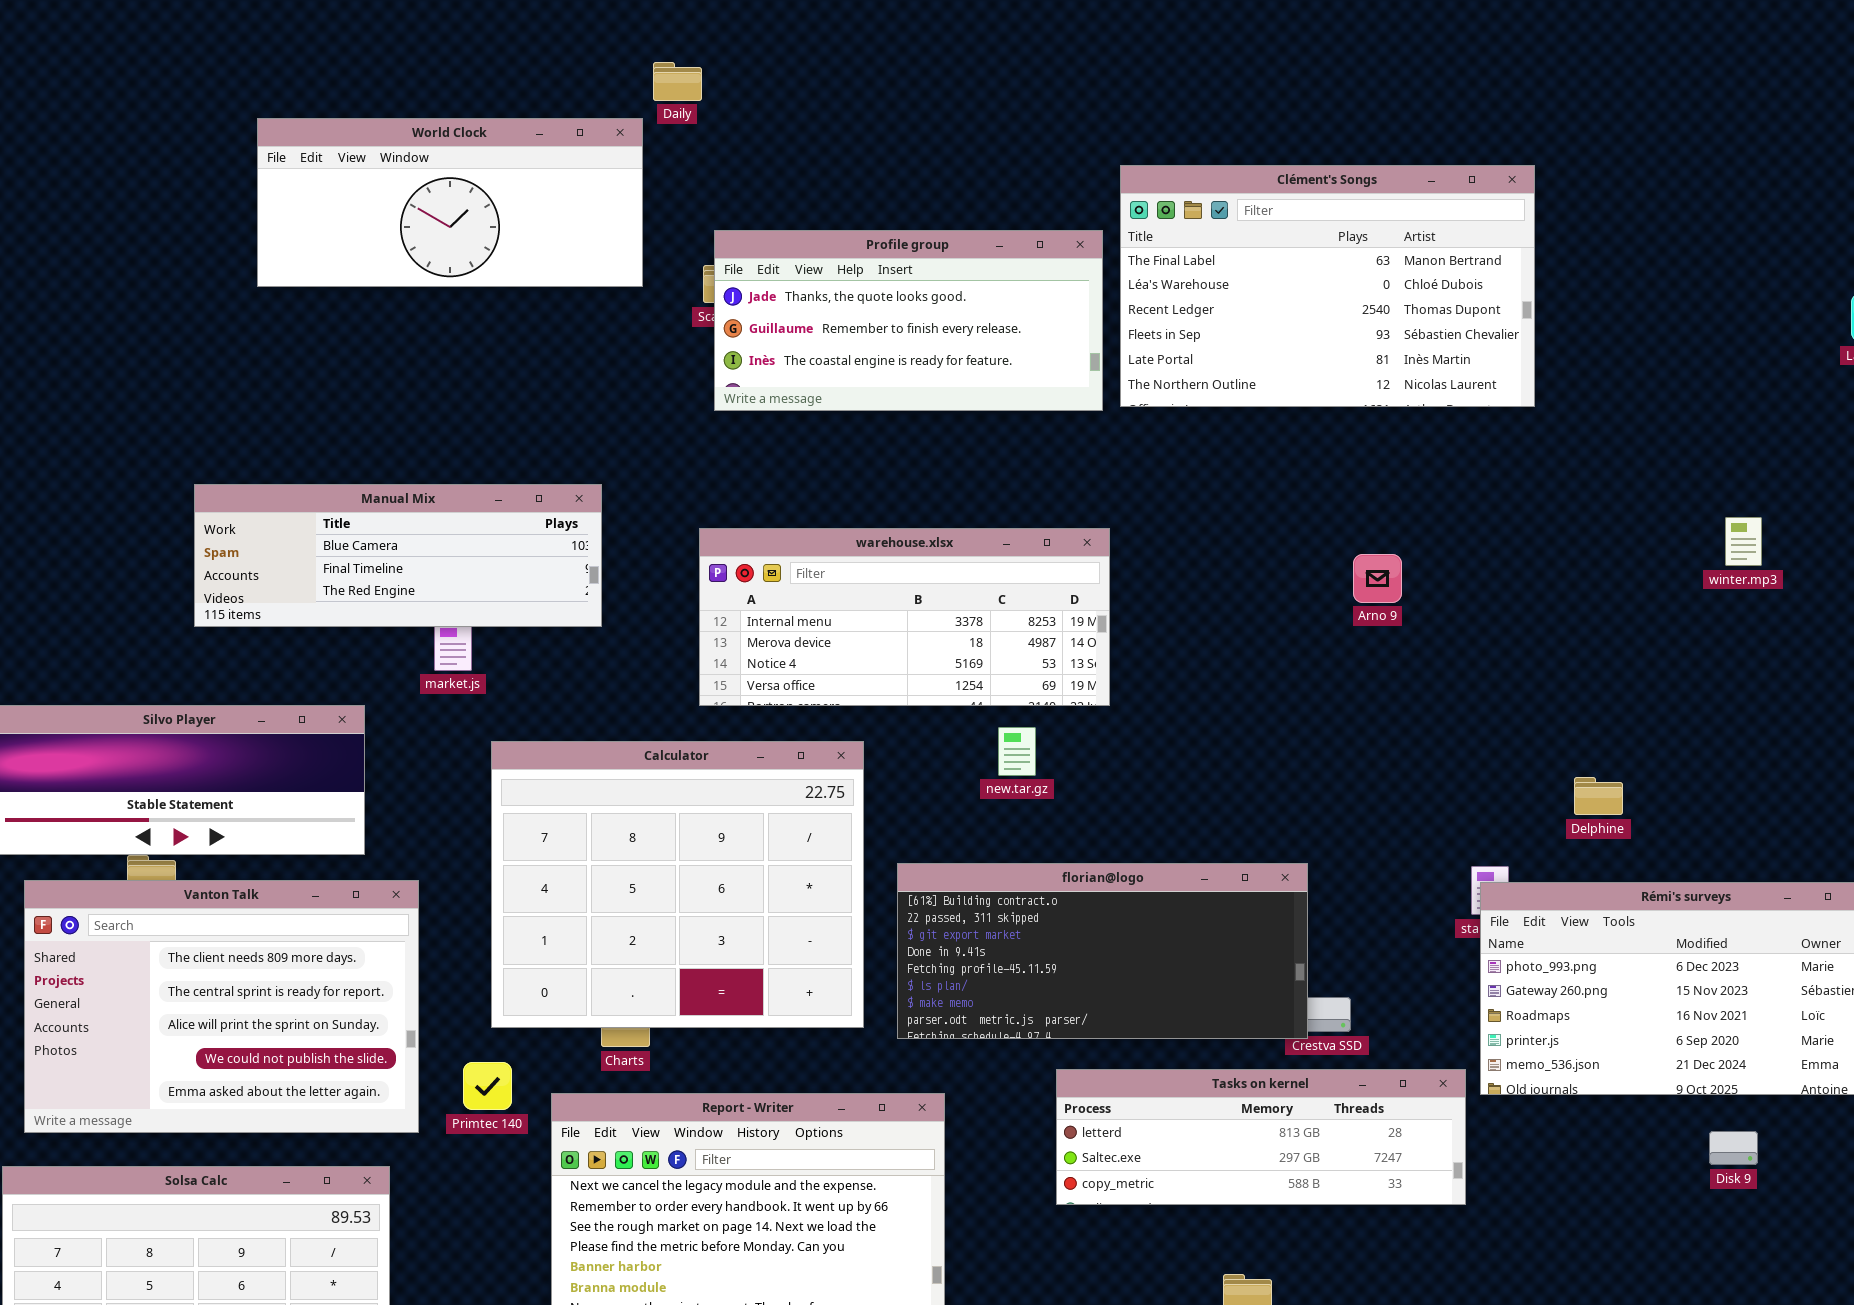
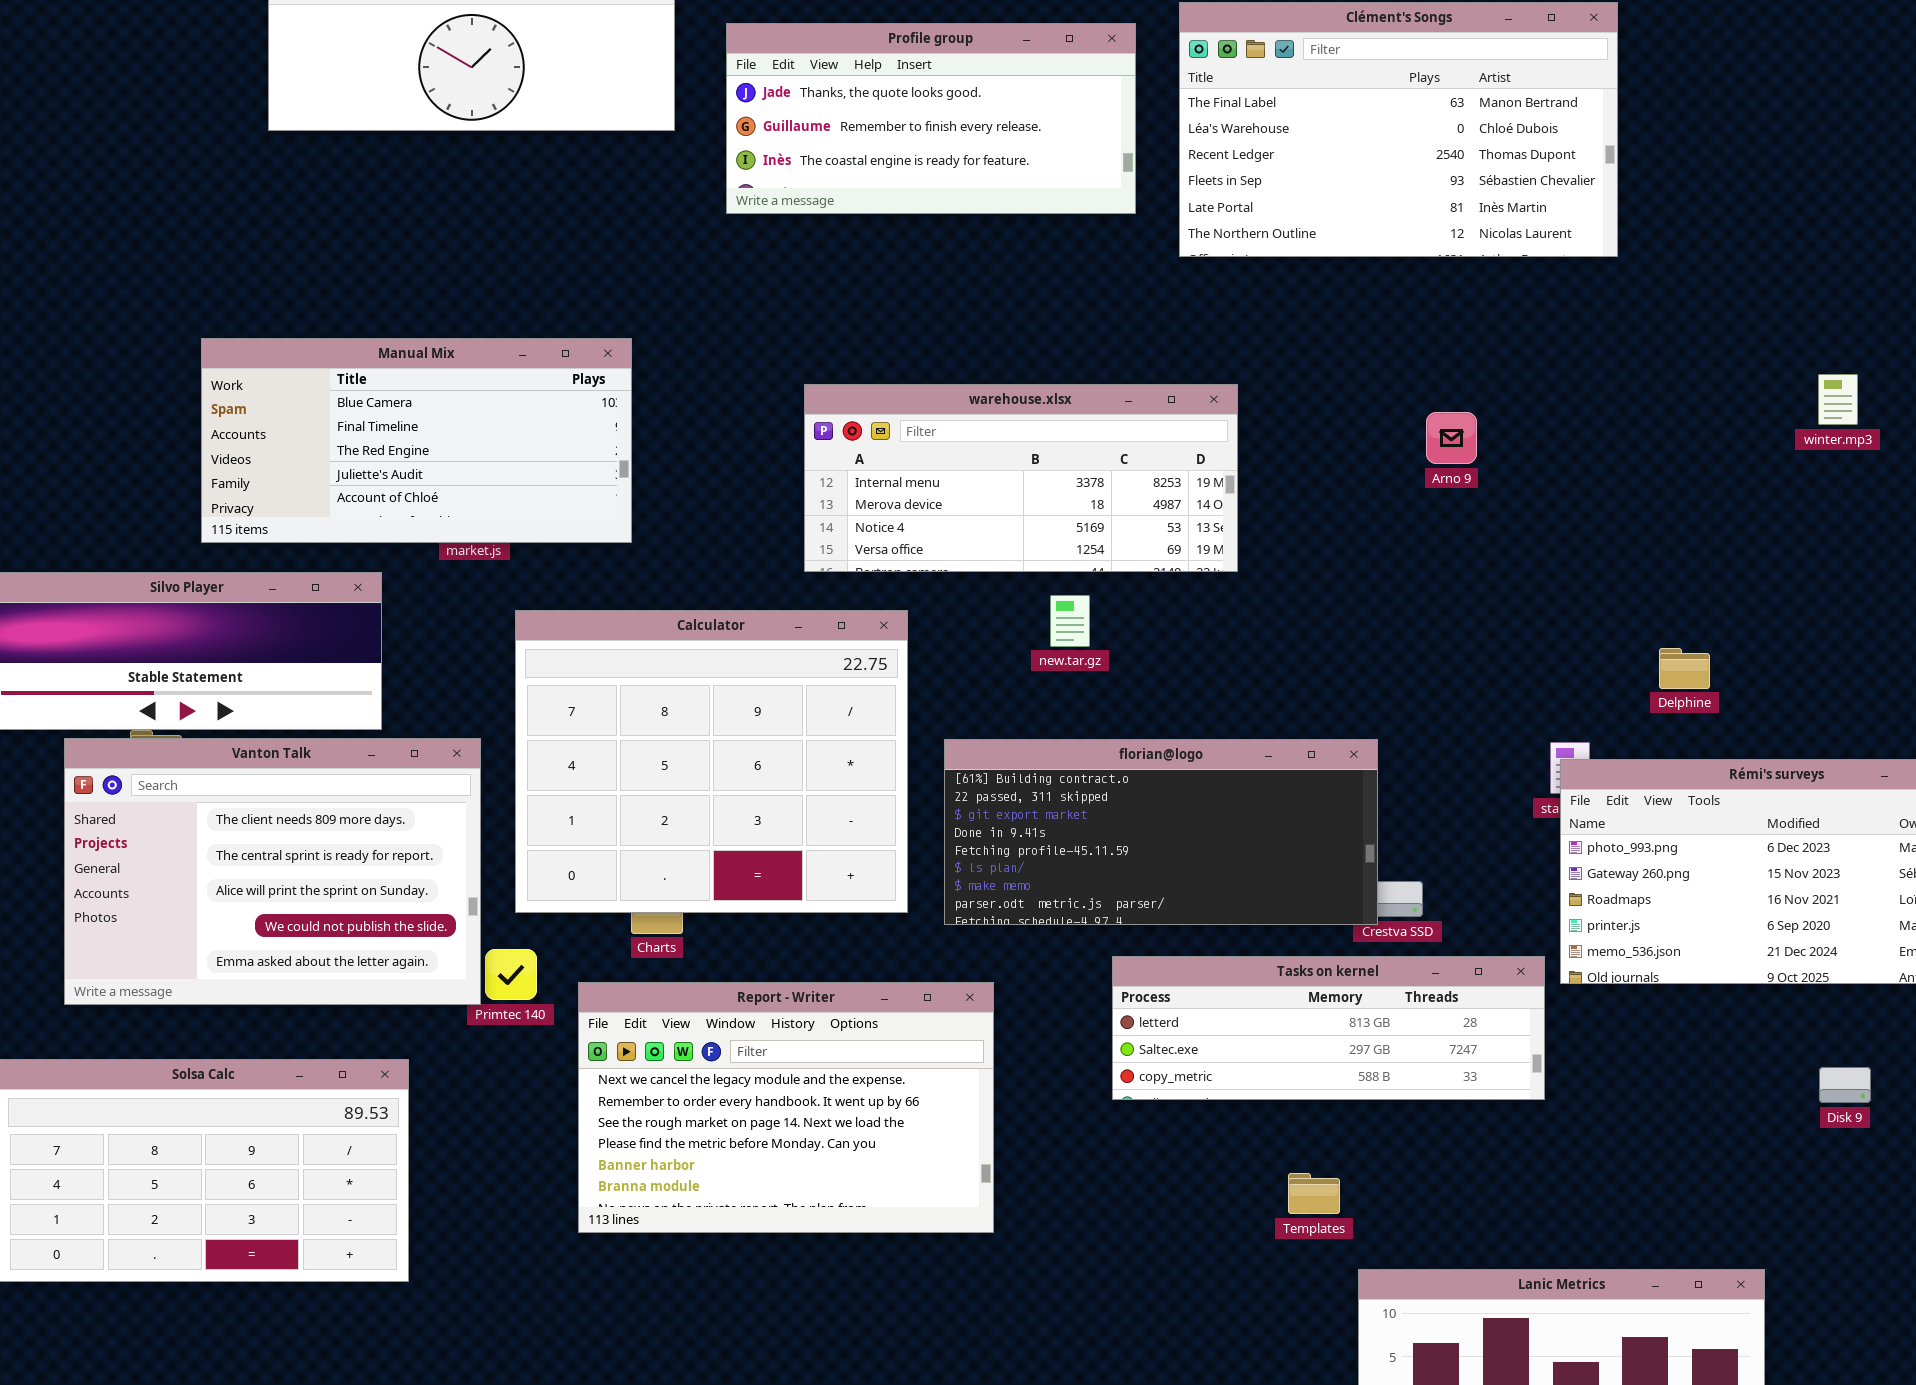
Profile group: [714,230,1103,411] -> [726,23,1136,214], moved
Manual Mix: [194,484,602,627] -> [201,338,632,543], resized
warehouse.xlsx: [699,528,1110,706] -> [804,384,1238,572], moved
Vanton Talk: [24,880,419,1133] -> [64,738,481,1005], moved
Disk 9: [1709,1131,1758,1165] -> [1819,1067,1871,1103], moved

